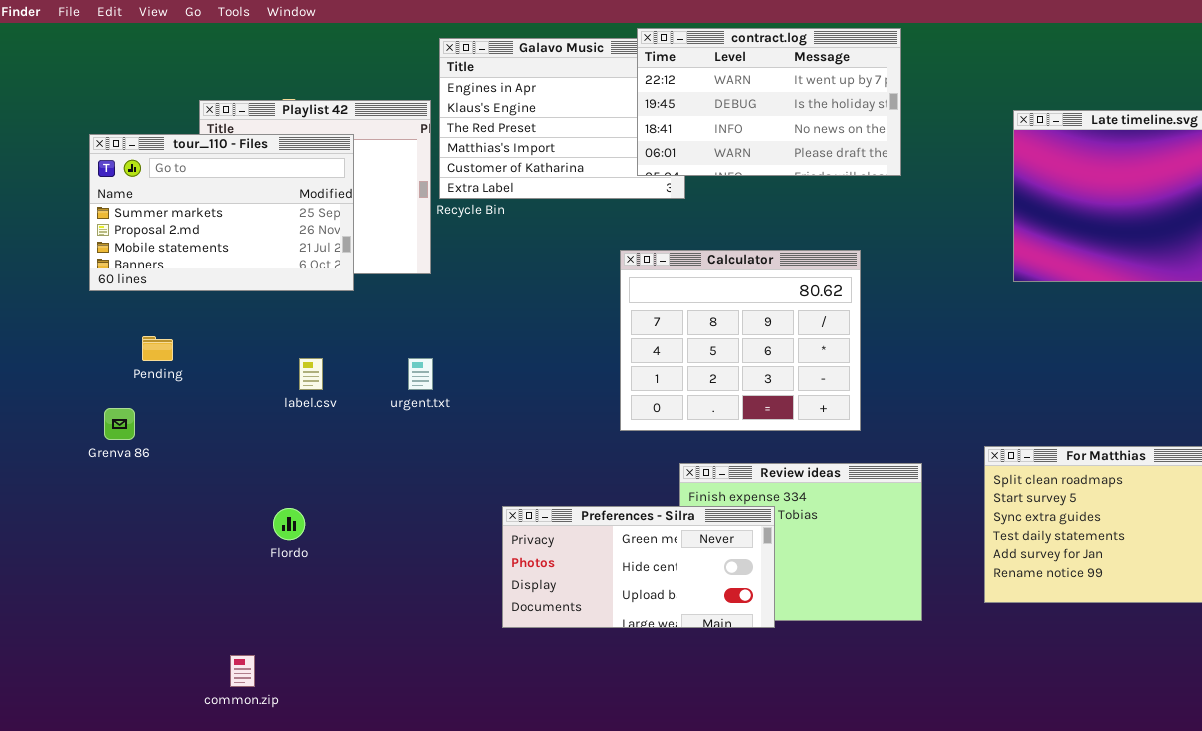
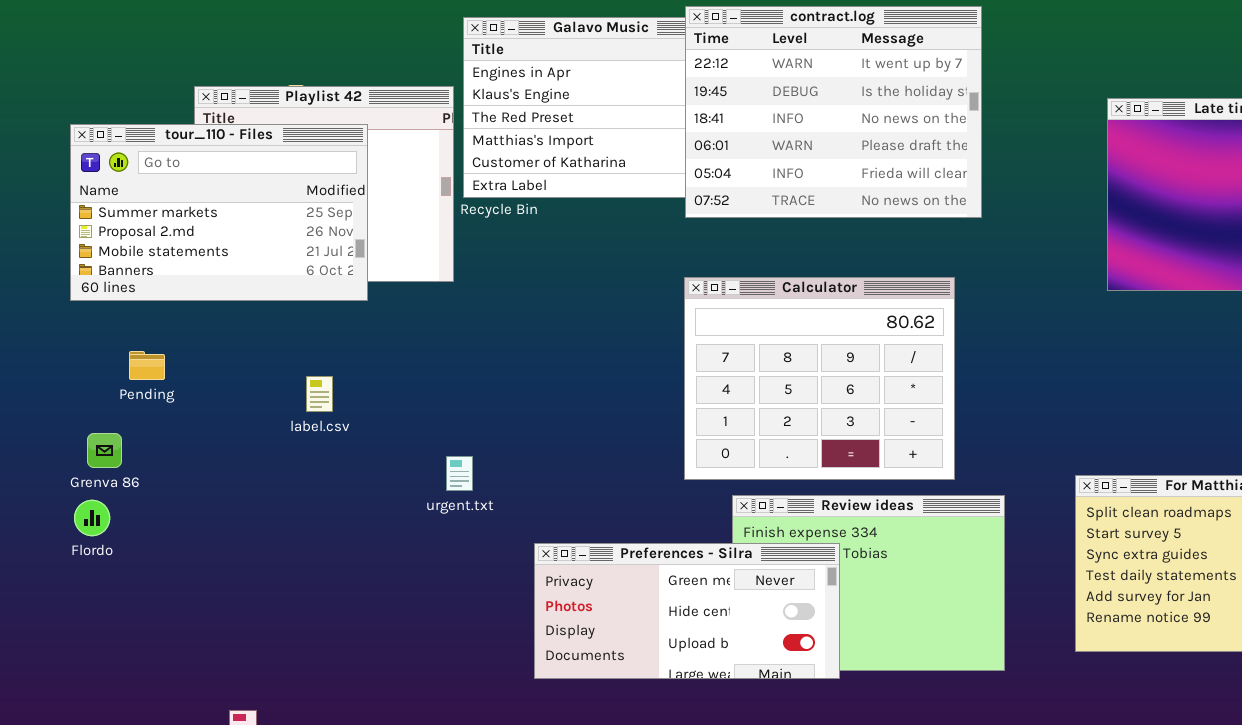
contract.log: [637,28,901,176] -> [685,6,982,218], resized
Calculator: [620,250,861,431] -> [684,277,955,480], moved
urgent.txt: [408,358,433,390] -> [446,456,473,491], moved
Flordo: [273,508,305,540] -> [74,500,110,536], moved

